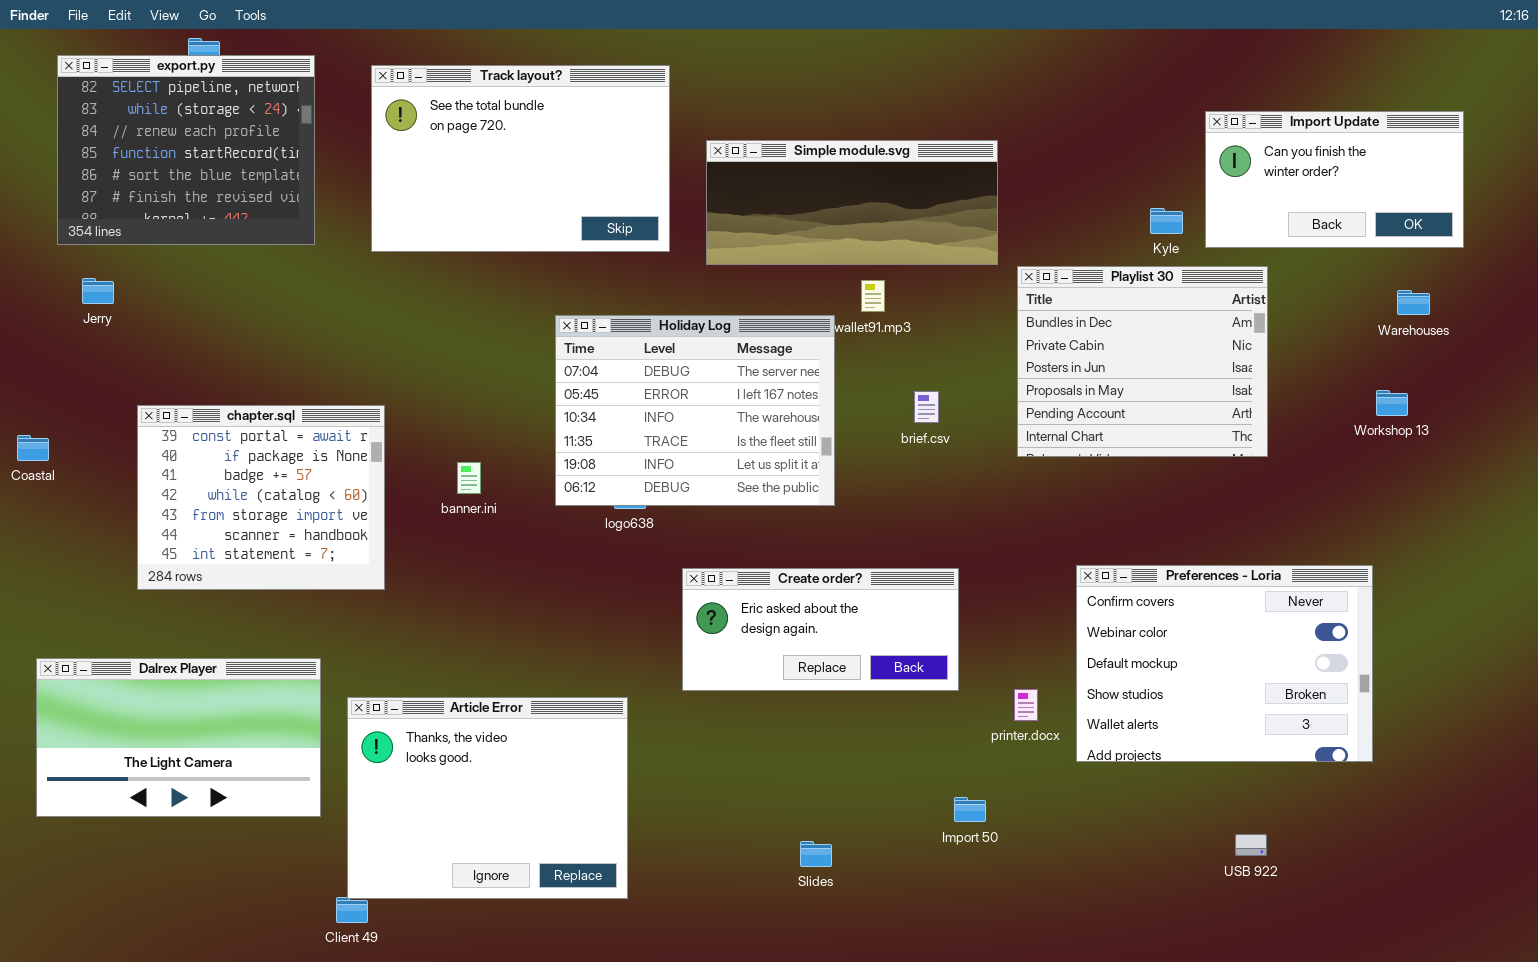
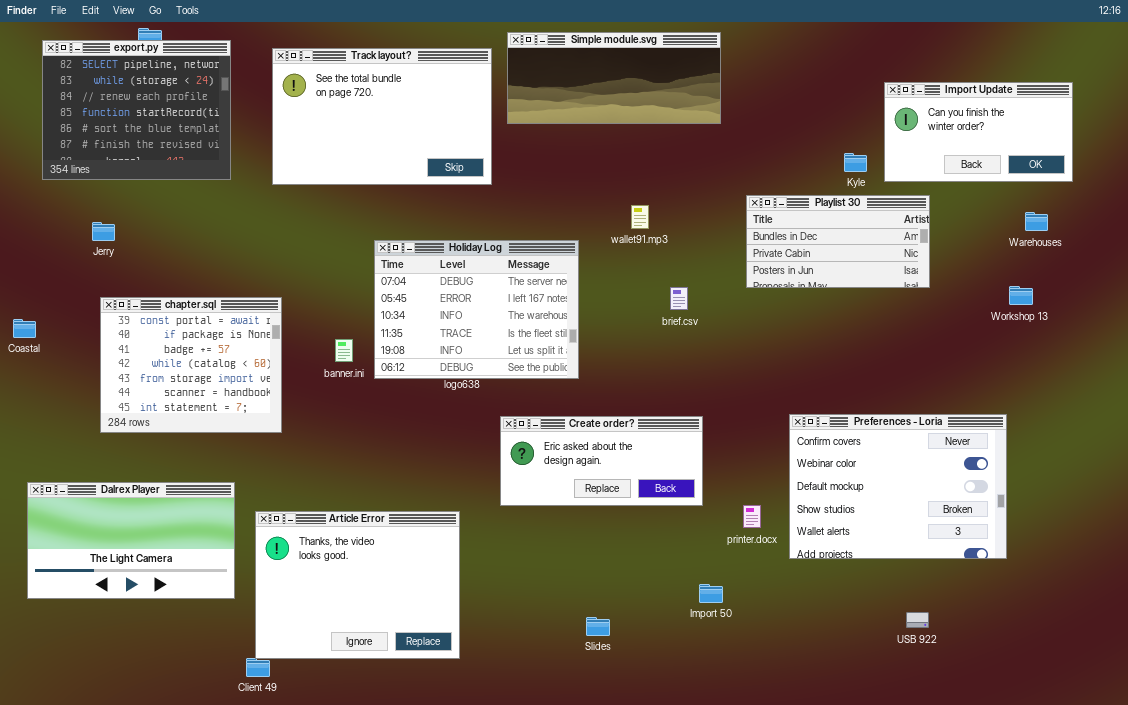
Simple module.svg: [706,140,998,265] -> [507,32,721,124], moved
Playlist 30: [1017,266,1268,457] -> [746,195,930,288], resized
Jerry: [82,278,114,304] -> [92,222,115,241], moved
Holiday Log: [555,315,835,506] -> [374,240,579,379], moved

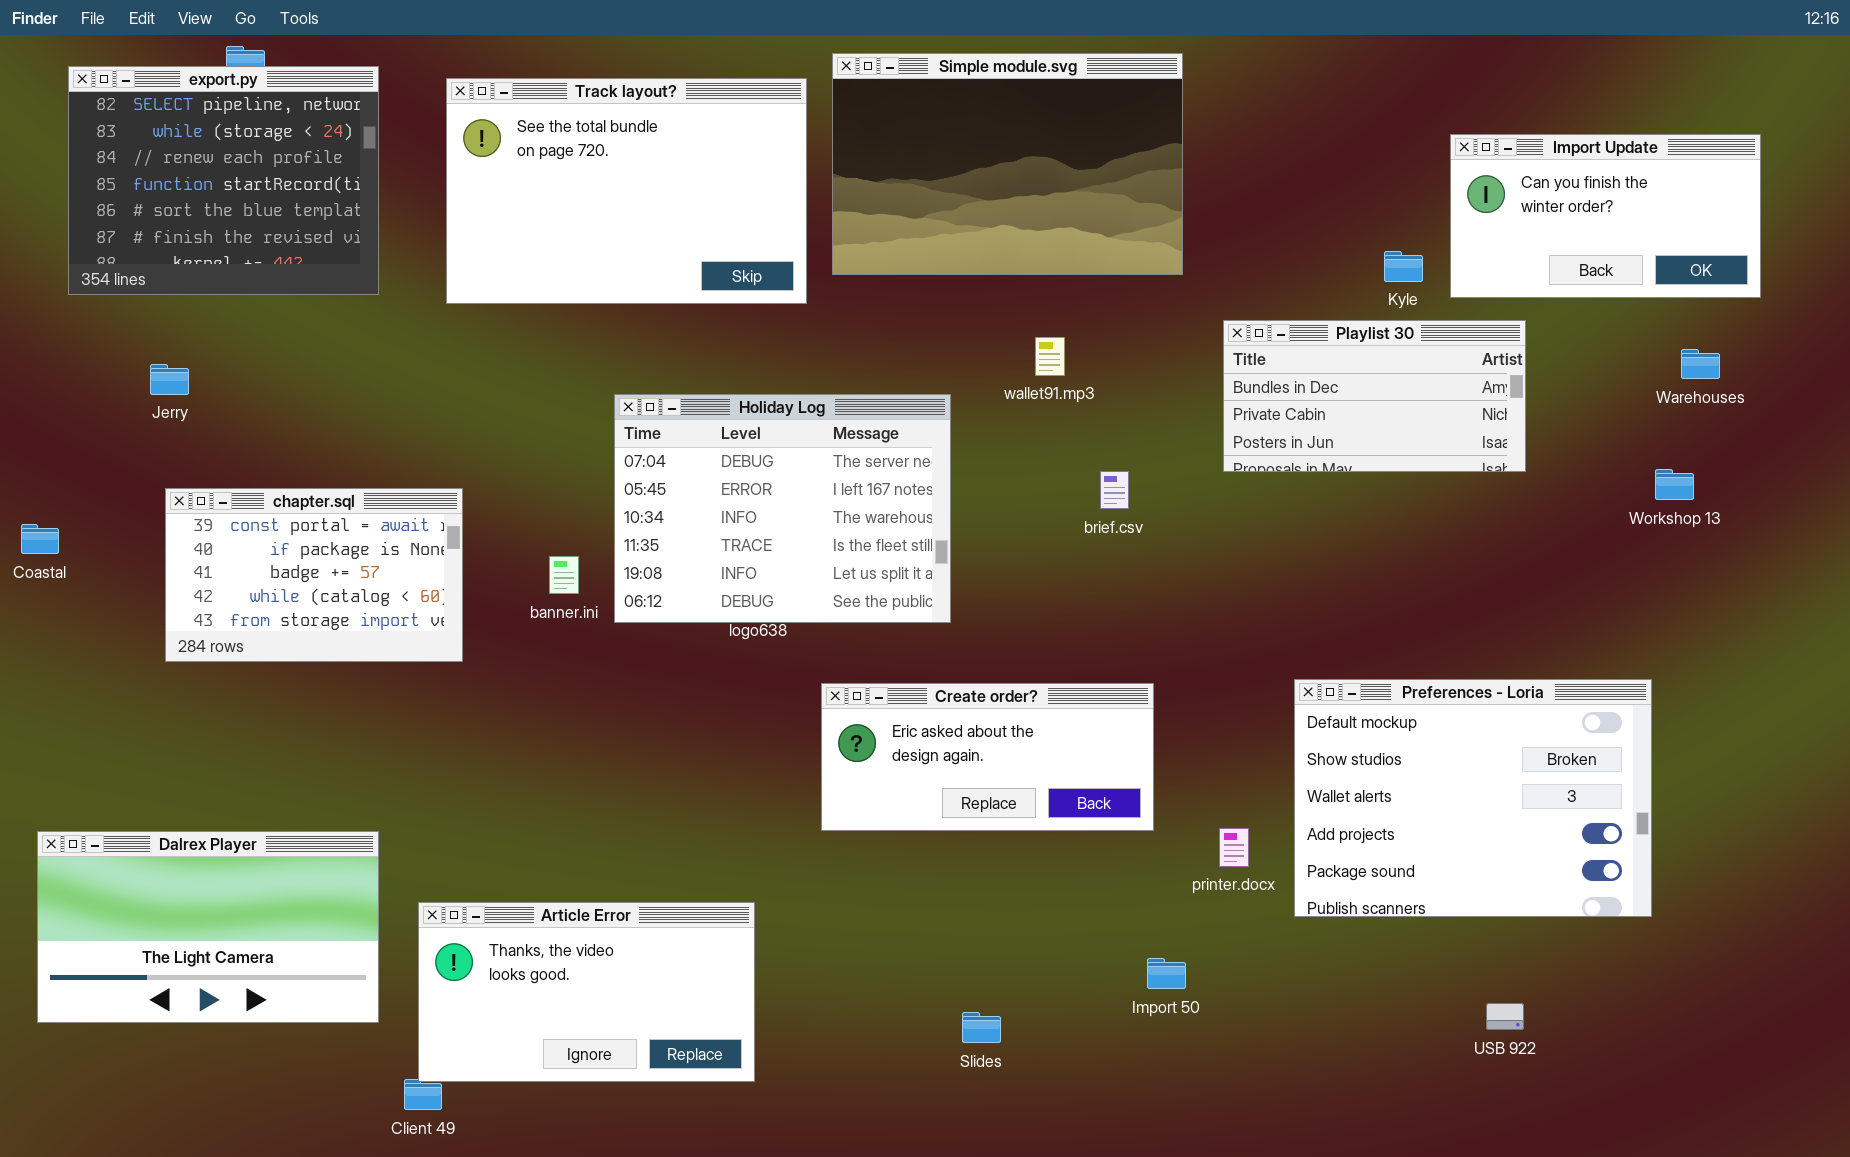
Simple module.svg: [507,32,721,124] -> [832,53,1183,275], resized
chapter.sql: [100,297,282,433] -> [165,488,463,662], resized
Preferences - Loria: [789,414,1007,559] -> [1294,679,1652,917], scrolled down 2 rows
Dalrex Player: [27,482,235,599] -> [37,831,379,1023], moved
Article Error: [255,511,460,659] -> [418,902,755,1082], resized

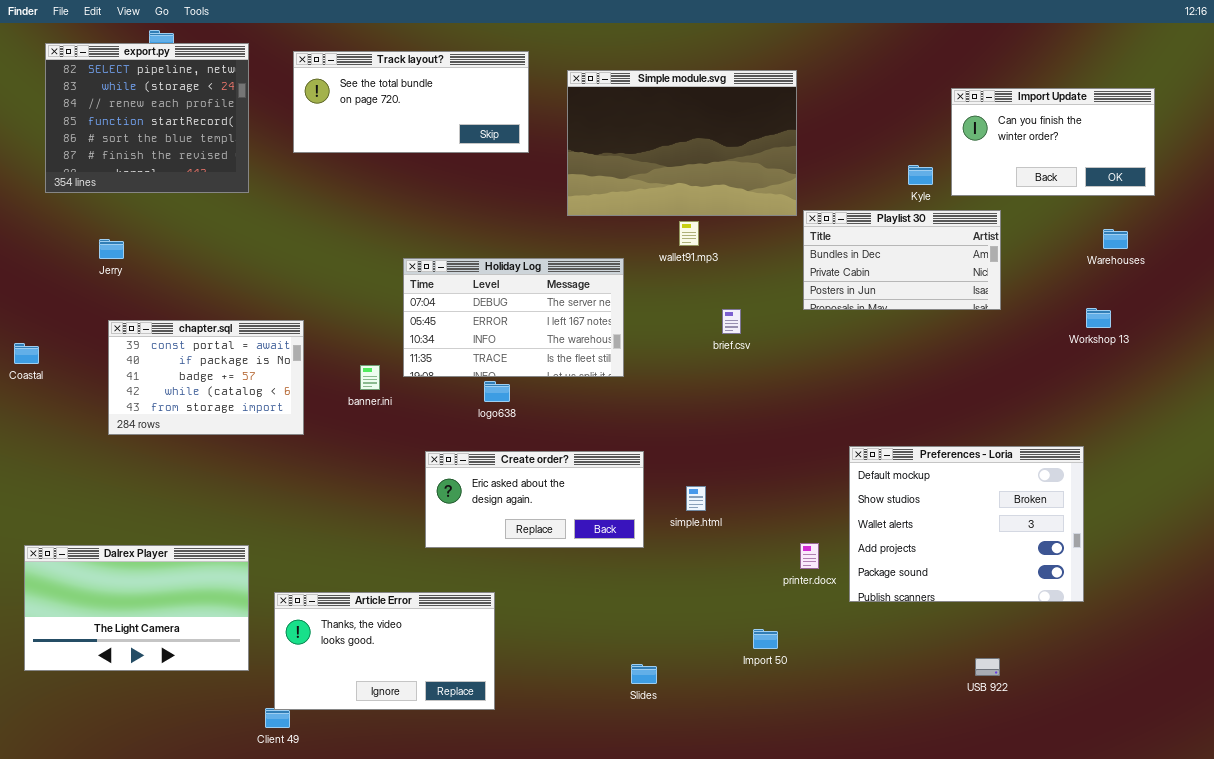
Simple module.svg: [832,53,1183,275] -> [567,70,797,216], moved
Track layout?: [446,78,807,304] -> [293,51,529,153], resized
Holiday Log: [614,394,951,623] -> [403,258,624,377], resized
Create order?: [821,683,1154,831] -> [425,451,644,548], moved

